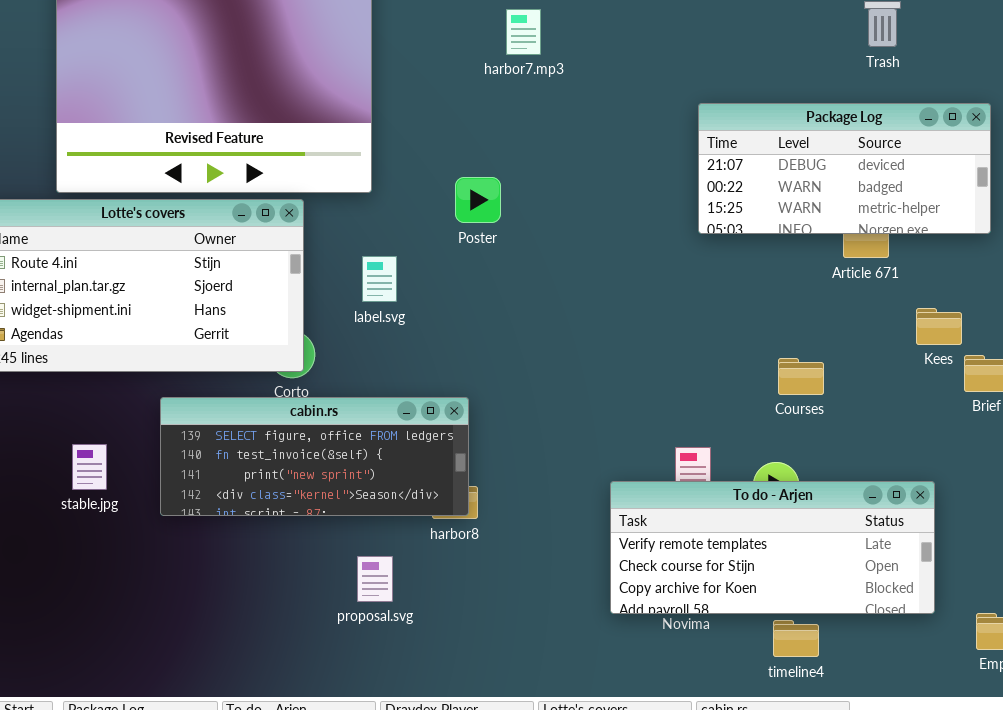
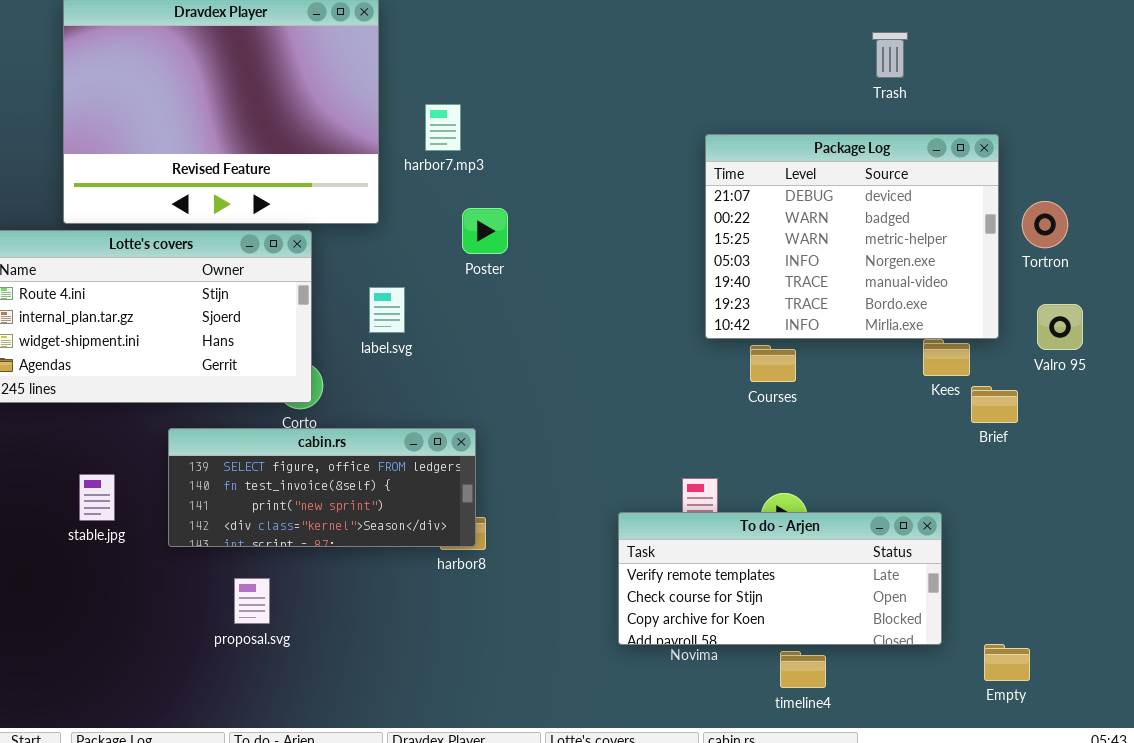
harbor7.mp3: [506,9,541,55] -> [425,104,461,151], moved
Package Log: [698,103,991,234] -> [705,134,999,339], resized
Courses: [778,358,824,395] -> [750,345,796,382], moved
proposal.svg: [357,556,393,602] -> [234,578,270,624], moved

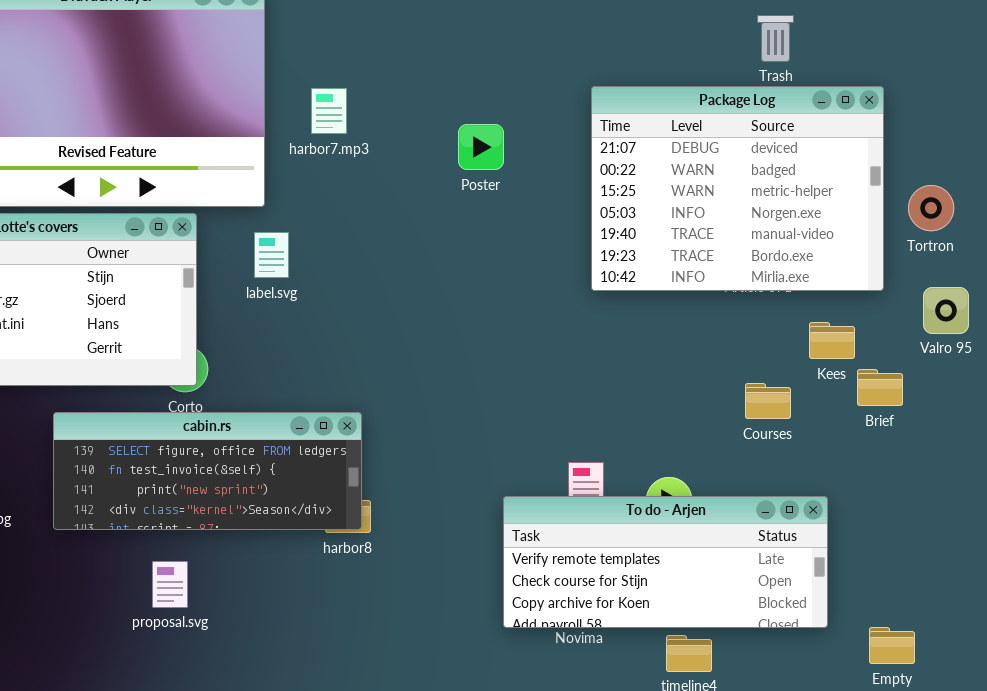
Package Log: [705,134,999,339] -> [591,86,884,291], moved
Poster: [462,208,508,254] -> [458,124,504,170], moved
label.svg: [369,287,405,333] -> [254,232,289,278], moved
Courses: [750,345,796,382] -> [745,383,791,419], moved
proposal.svg: [234,578,270,624] -> [152,561,188,608], moved

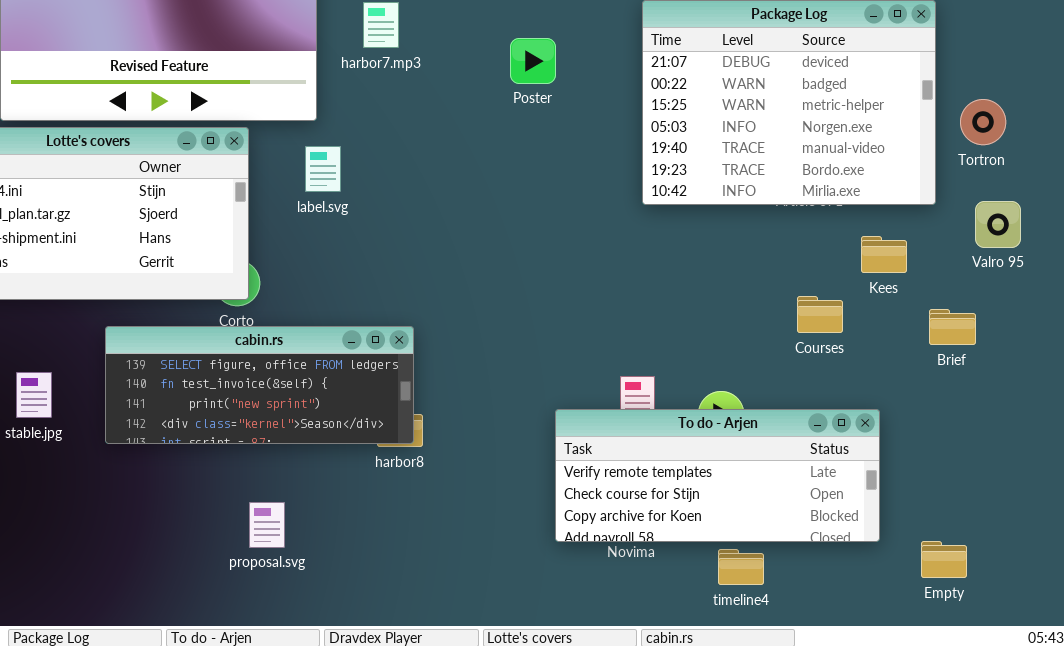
Brief: [857,369,903,406] -> [929,309,976,345], moved
proposal.svg: [152,561,188,608] -> [249,502,285,548], moved

